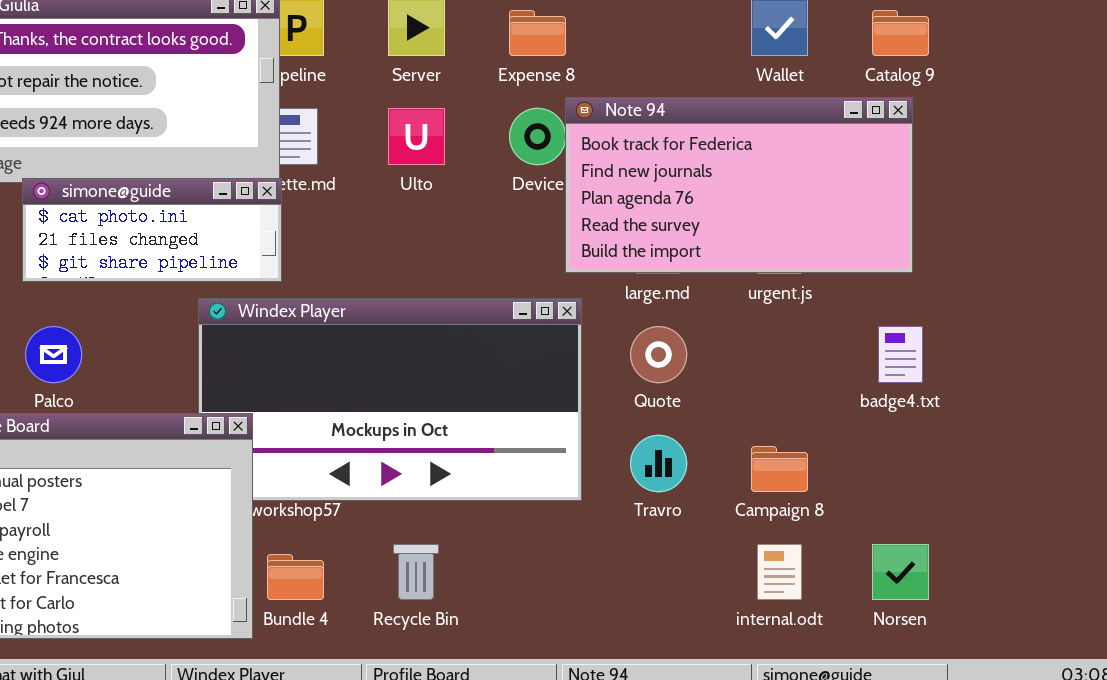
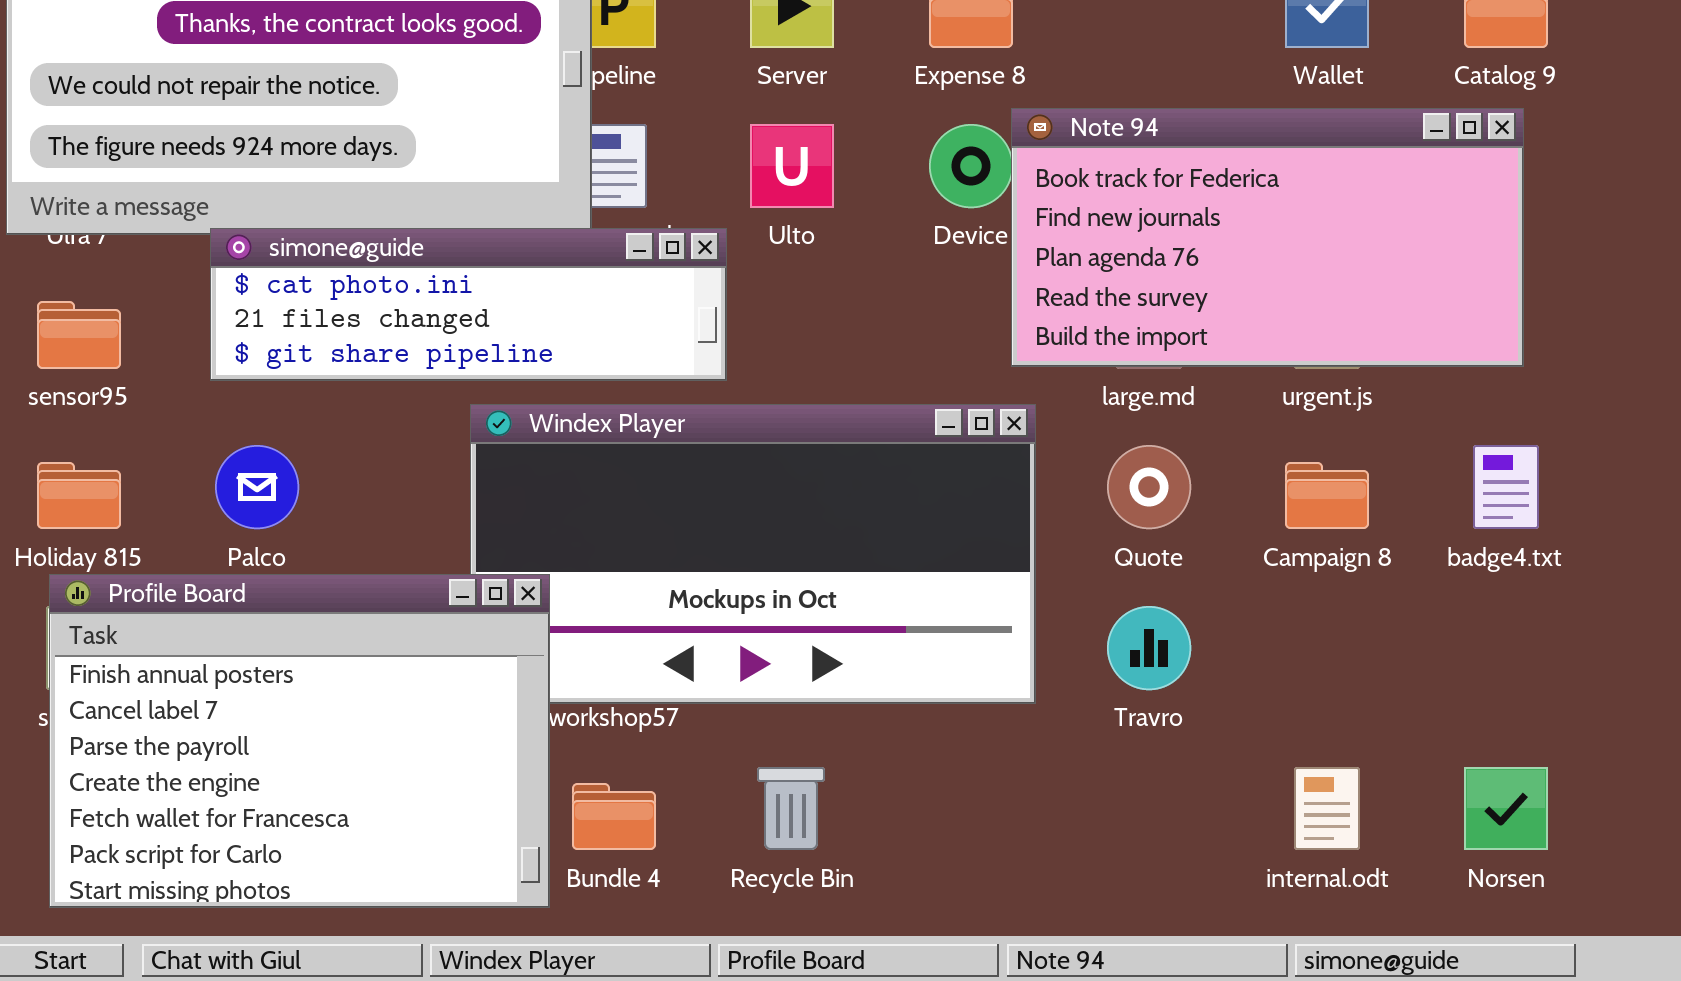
simone@guide: [22,178,282,282] -> [210,228,727,381], resized
Campaign 8: [751,446,808,492] -> [1285,462,1369,529], moved

